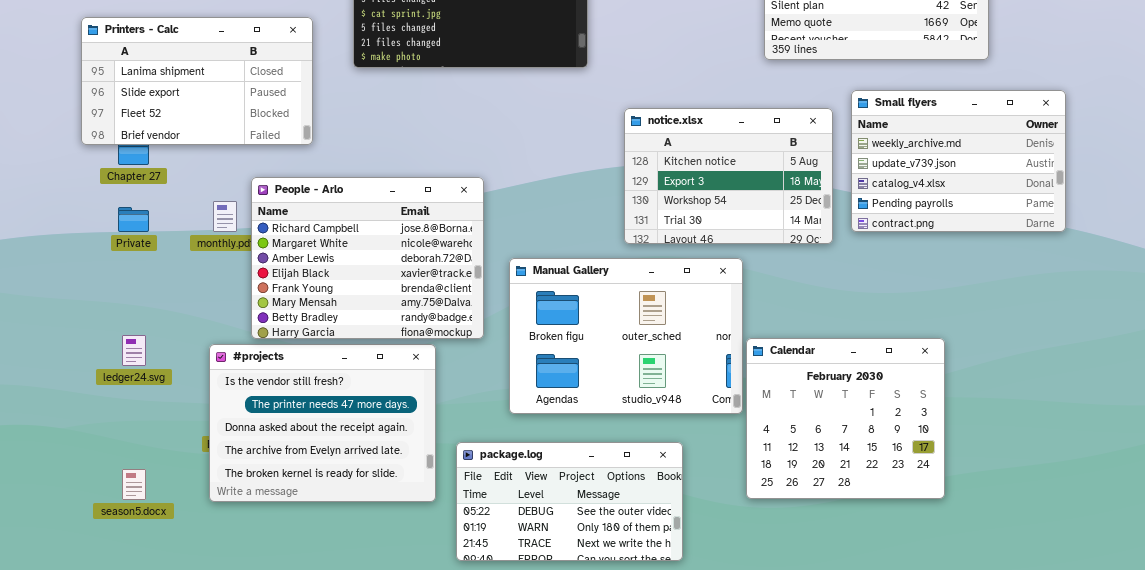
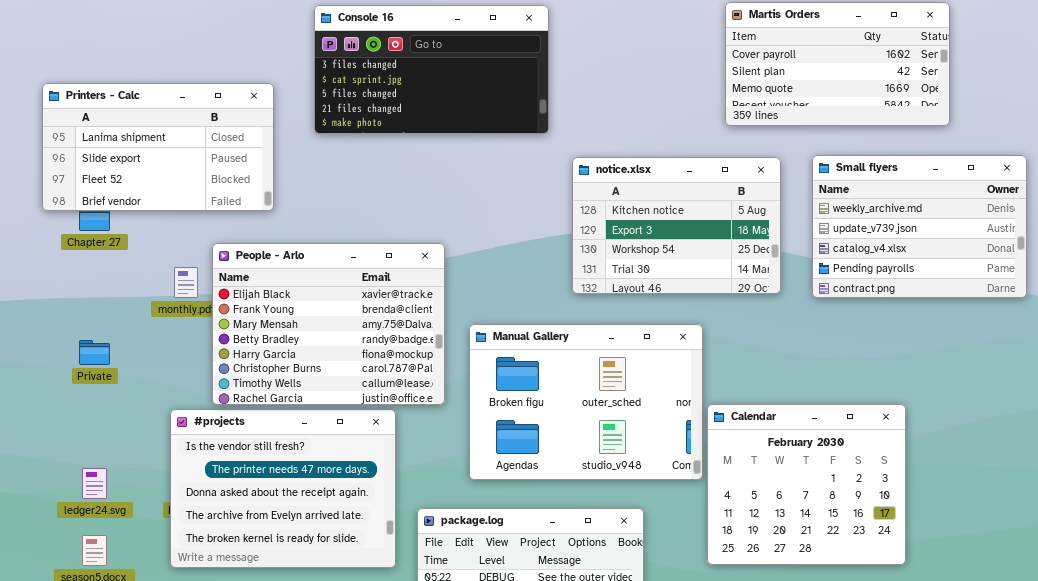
notice.xlsx: [624,108,833,244] -> [572,157,781,294], moved
People - Arlo: [251,177,484,339] -> [212,243,445,405], scrolled down 3 rows
Private: [118,207,149,232] -> [79,340,110,365], moved
ledger24.svg: [122,335,146,366] -> [82,468,107,499], moved

